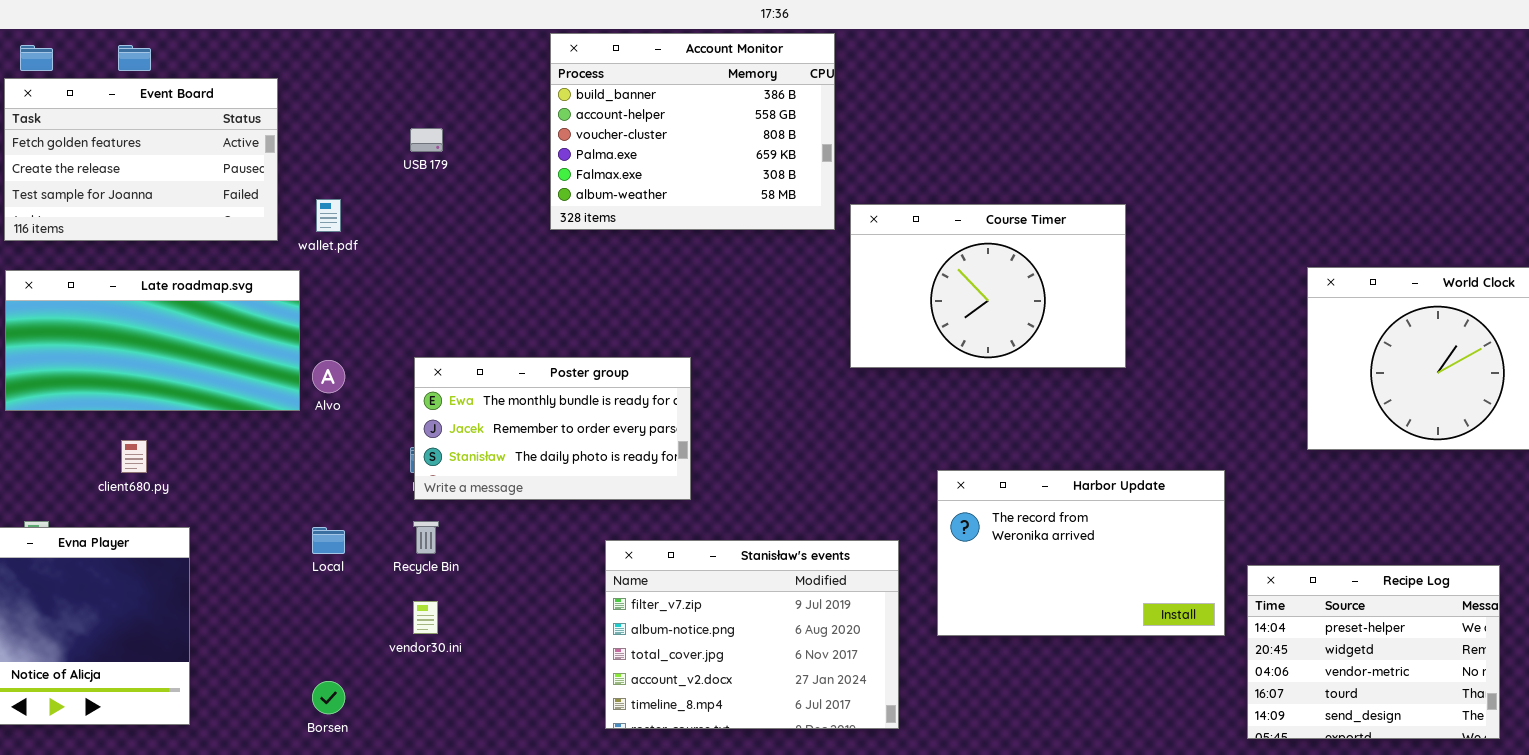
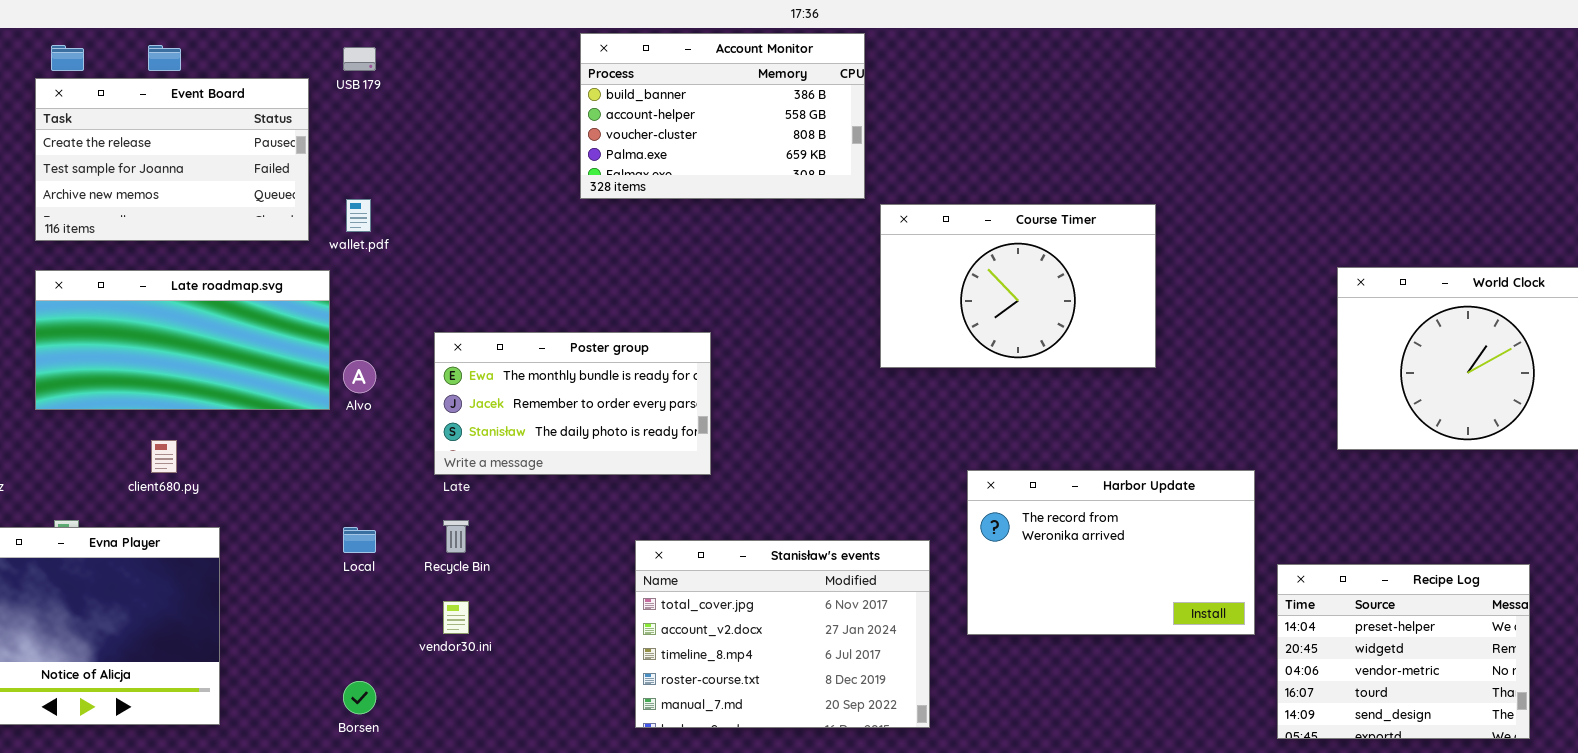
Account Monitor: [550,33,835,230] -> [580,33,865,199], resized
Event Board: [4,78,278,241] -> [35,78,309,241], scrolled down 1 row
USB 179: [410,128,443,152] -> [343,47,376,71], moved
Poster group: [414,357,691,500] -> [434,332,711,475], moved
Stanisław's events: [605,540,899,729] -> [635,540,930,728], scrolled down 2 rows

